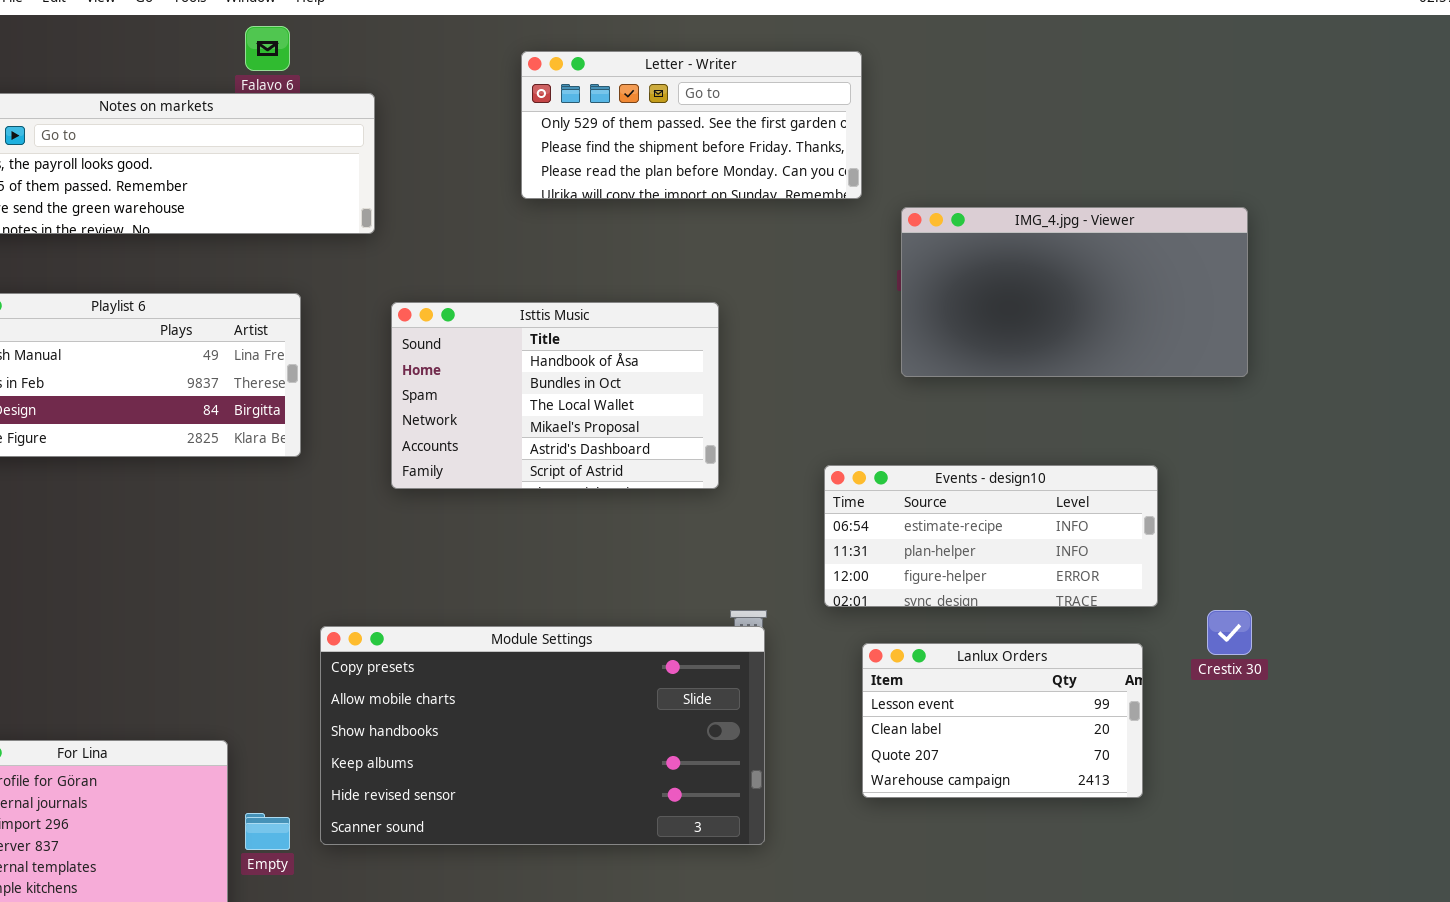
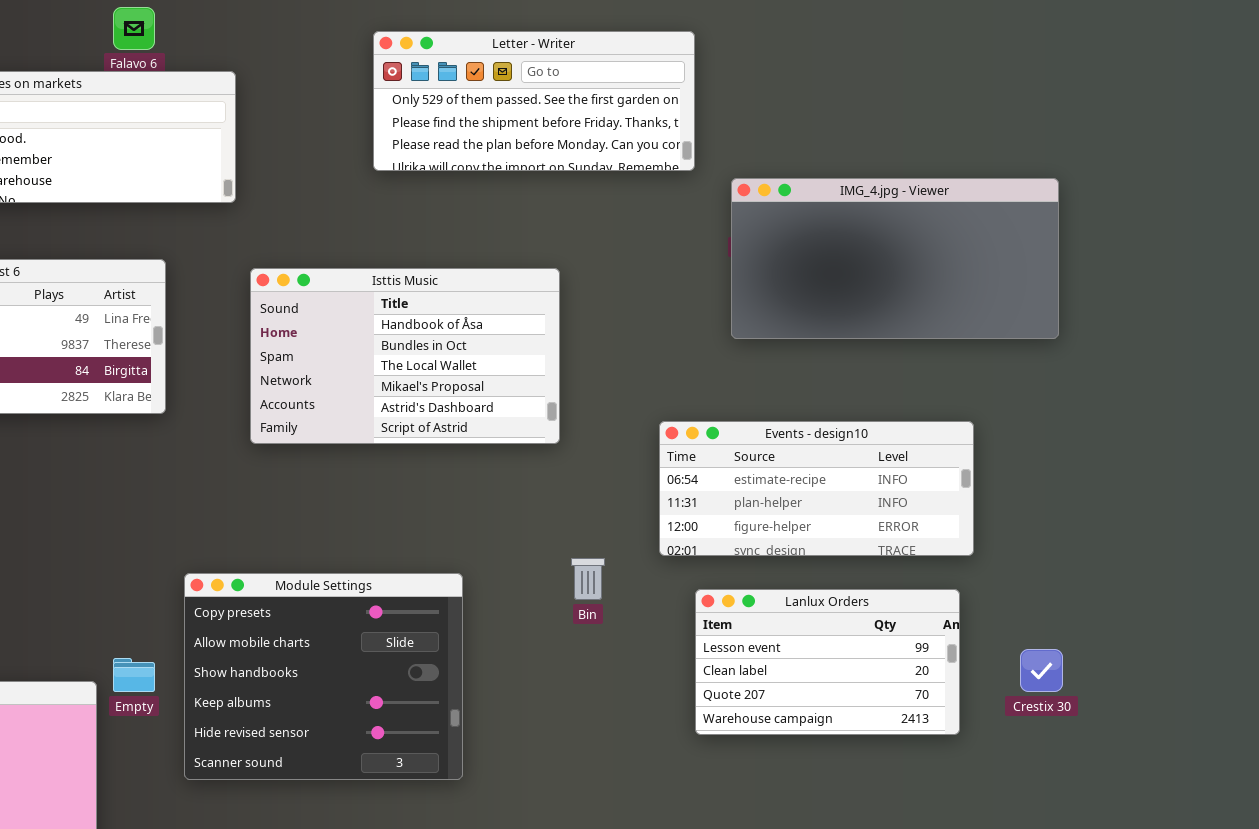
Crestix 30: [1207,610,1252,655] -> [1020,649,1063,692], moved
Module Settings: [320,626,765,845] -> [184,573,463,780], resized
Empty: [245,813,290,850] -> [113,658,155,692], moved

